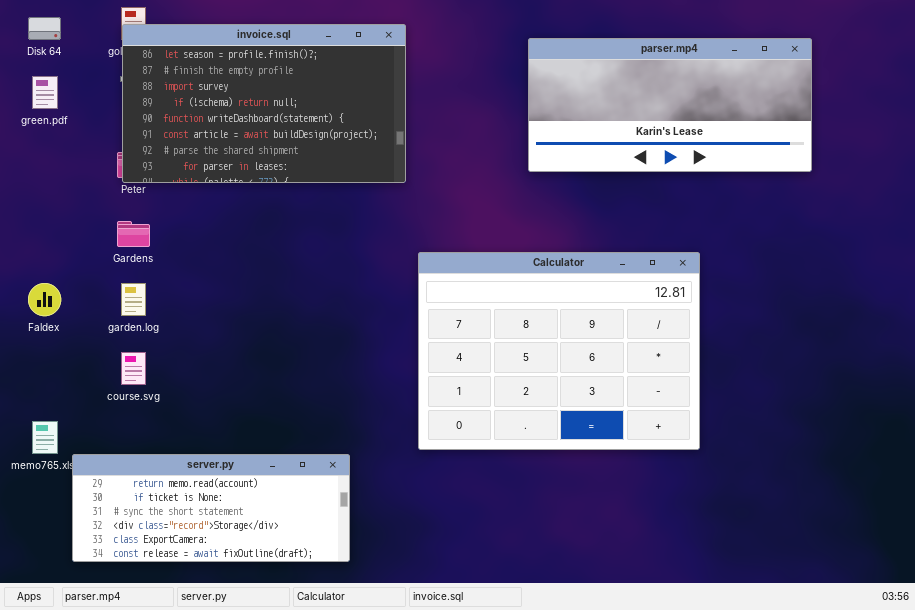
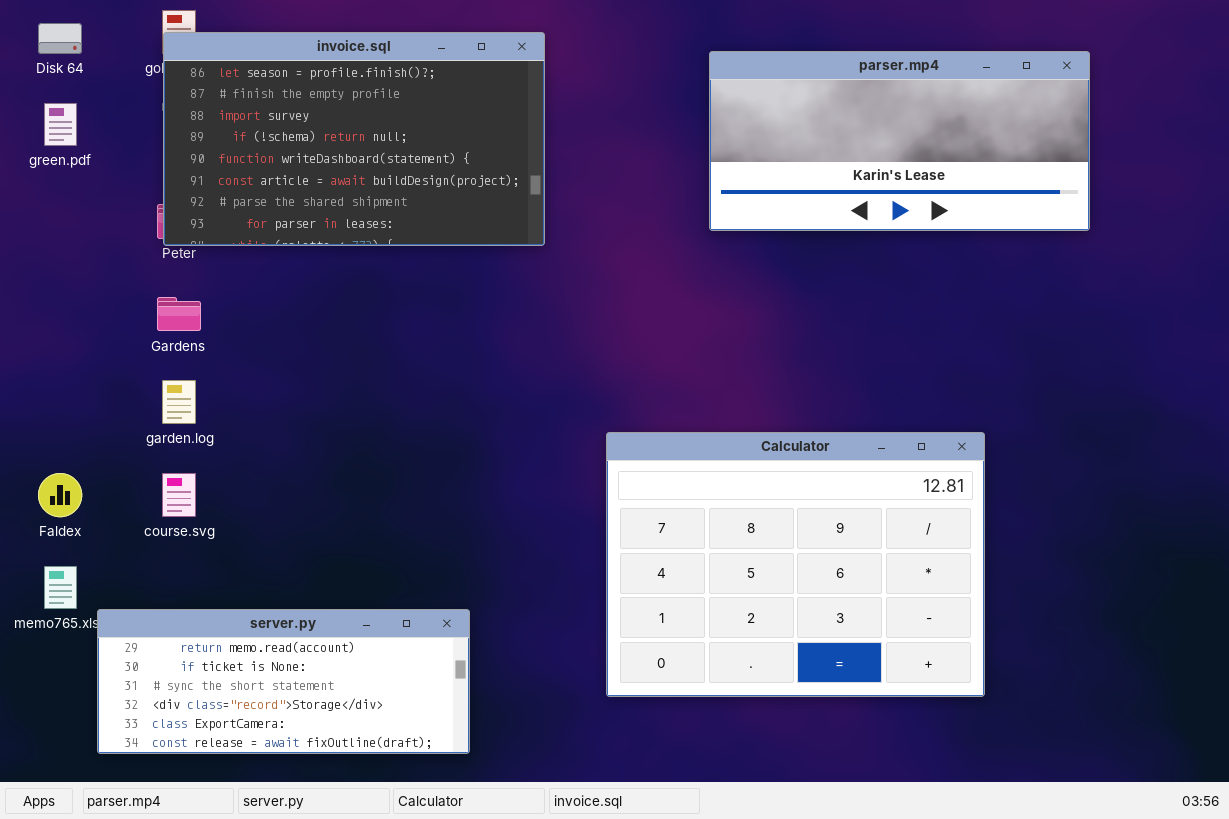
Calculator: [418,252,700,450] -> [606,432,985,697], moved
Faldex: [28,283,61,316] -> [38,473,82,517], moved

